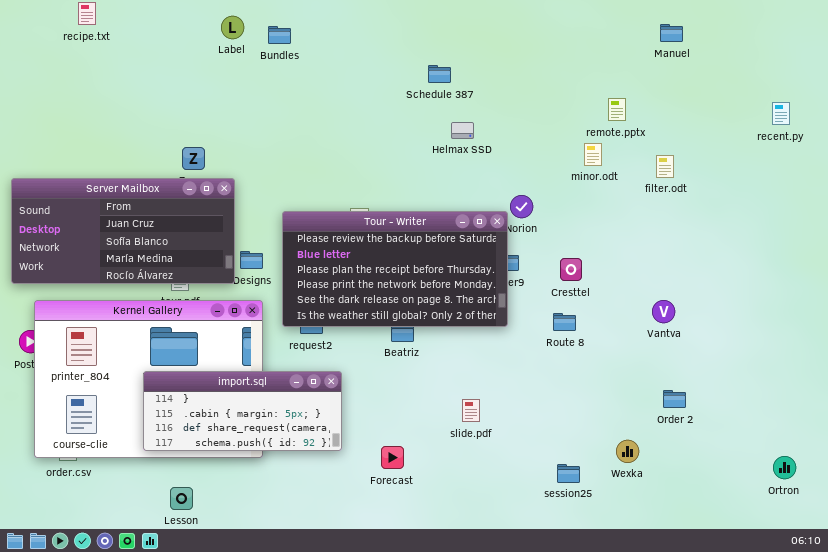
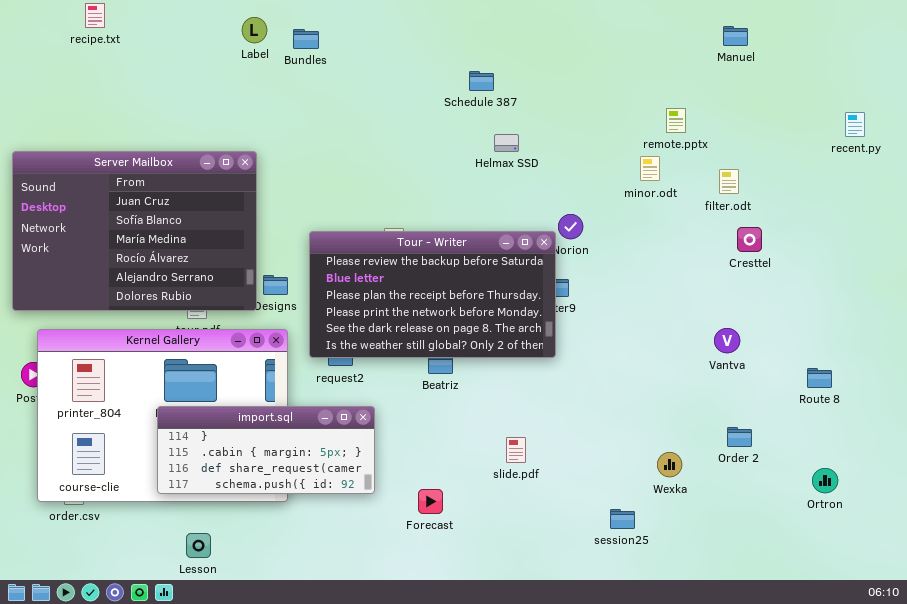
Server Mailbox: [11,178,235,284] -> [12,151,257,311], resized
Cresttel: [560,258,582,281] -> [737,227,762,252], moved
Route 8: [553,313,576,331] -> [807,368,832,388], moved
Wexka: [616,440,639,463] -> [657,452,682,477], moved
Ortron: [773,456,796,479] -> [812,468,838,493], moved

